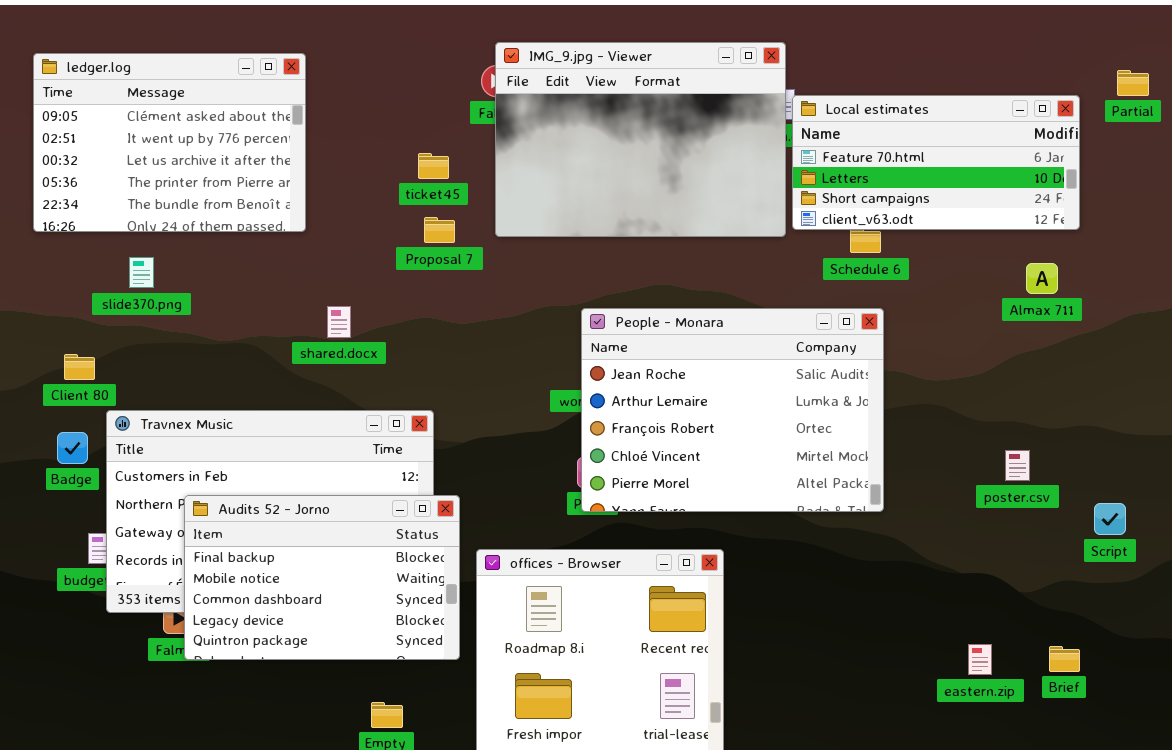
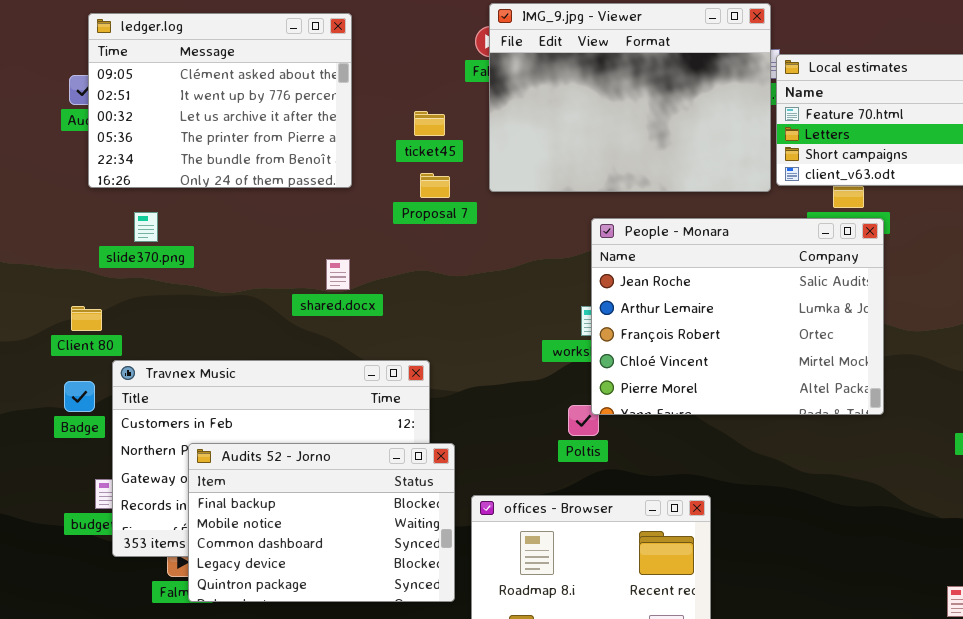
ledger.log: [33,53,306,232] -> [88,13,352,188], moved
People - Monara: [581,308,884,512] -> [591,218,884,415], moved

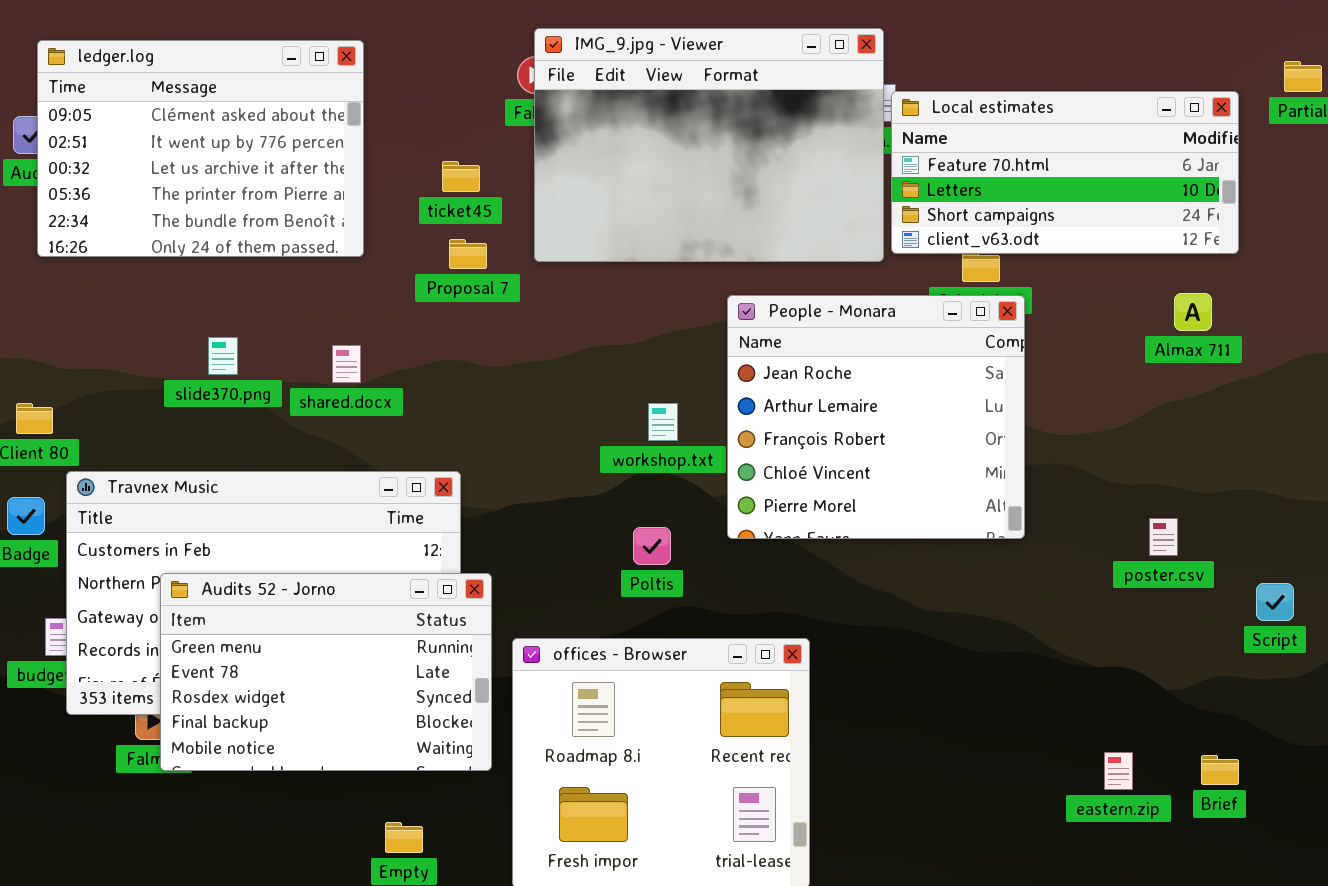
slide370.png: [134,212,158,242] -> [208,337,238,375], moved
People - Monara: [591,218,884,415] -> [727,295,1025,539], resized
Audits 52 - Jorno: [188,443,455,602] -> [160,573,492,771], scrolled up 3 rows

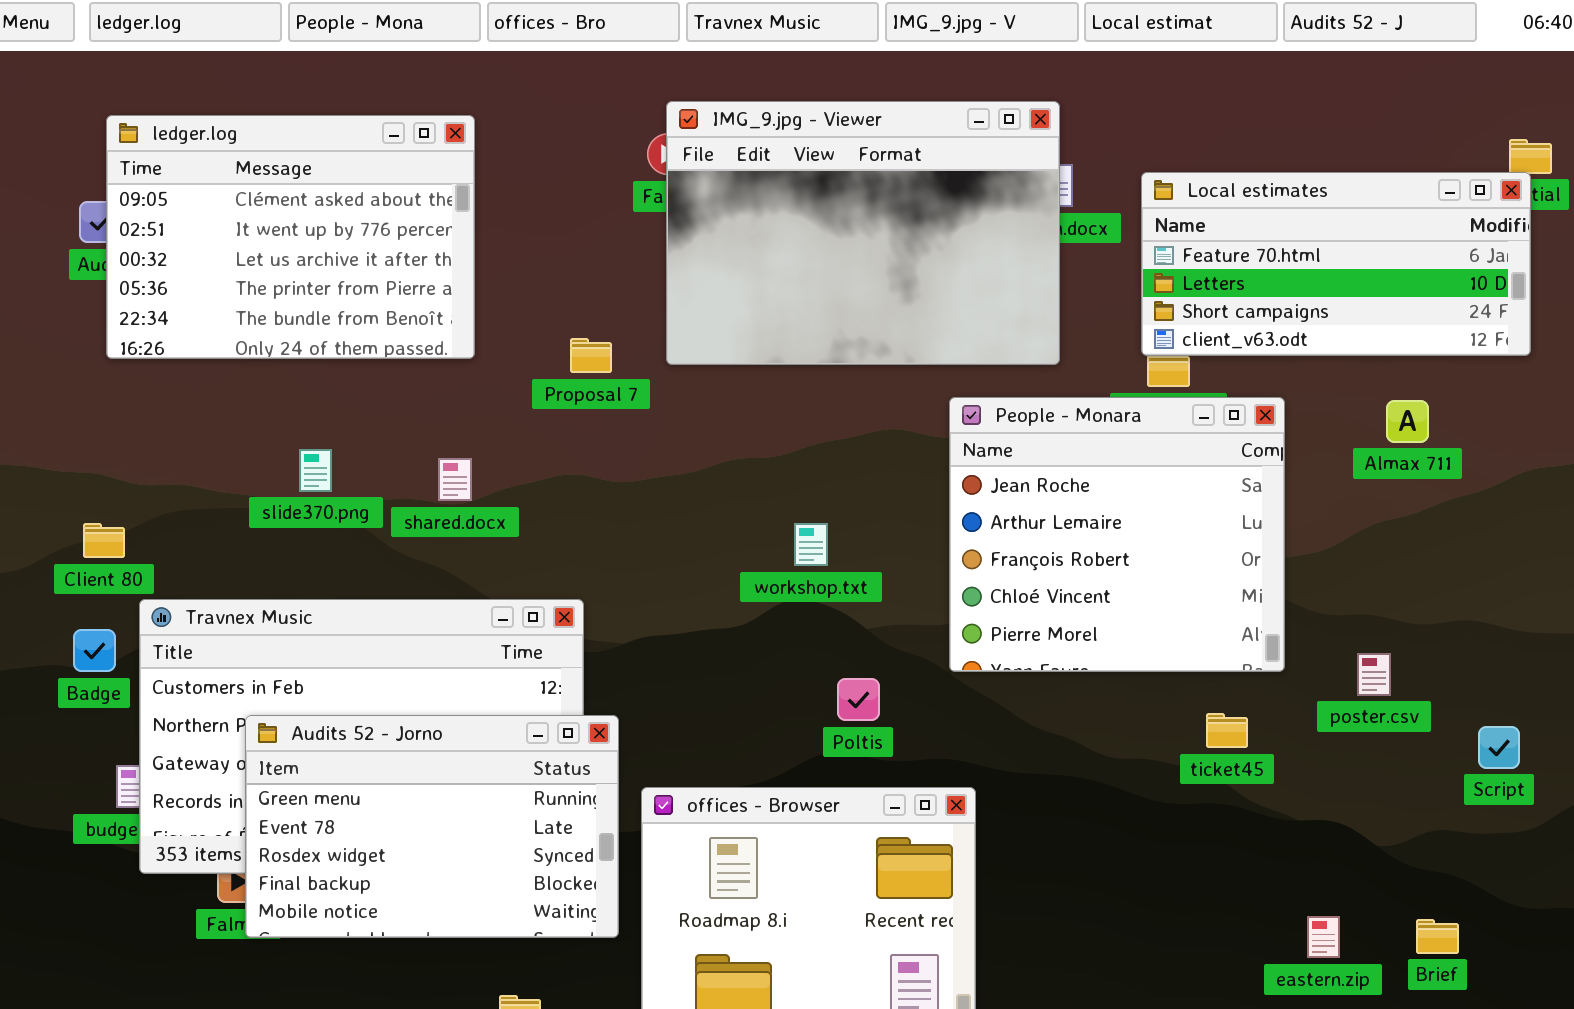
Local estimates: [891,91,1239,254] -> [1141,172,1531,356], moved
ticket45: [442,161,480,192] -> [1206,713,1248,748], moved
People - Monara: [727,295,1025,539] -> [949,397,1285,672], moved
Poltis: [633,527,671,565] -> [837,678,880,721], moved

